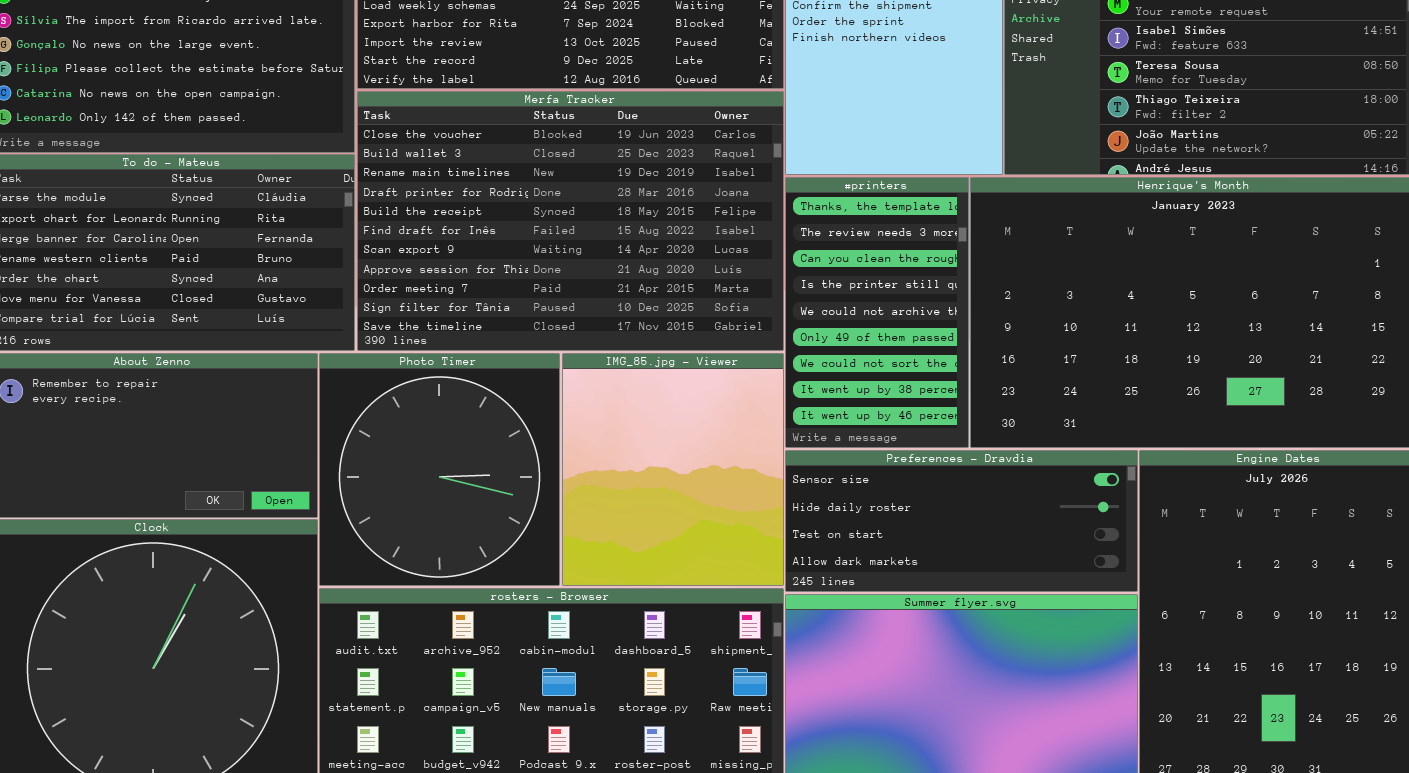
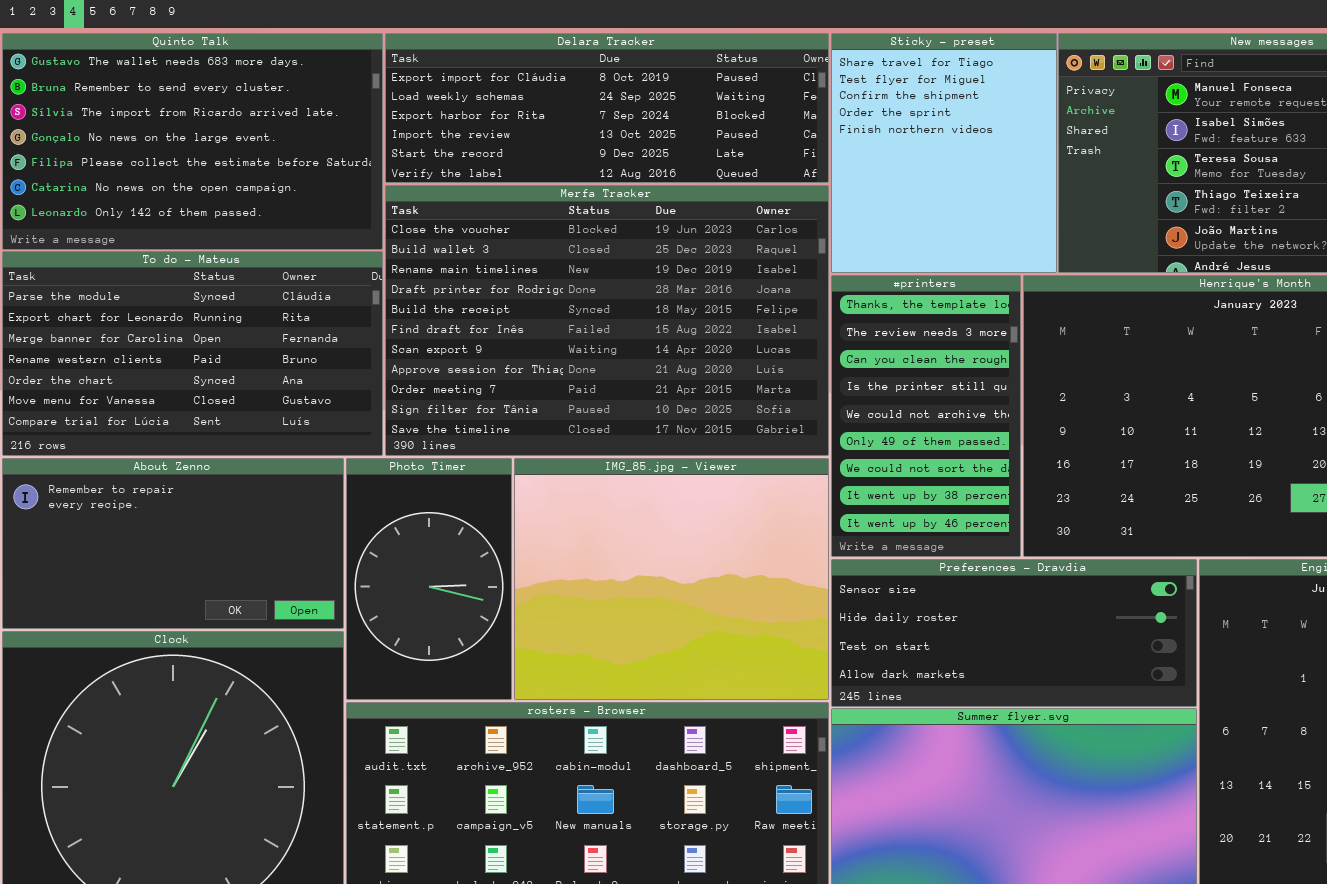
Photo Timer: [319,353,560,586] -> [346,458,512,700], resized
IMG_85.jpg - Viewer: [562,353,784,586] -> [514,458,829,700], resized

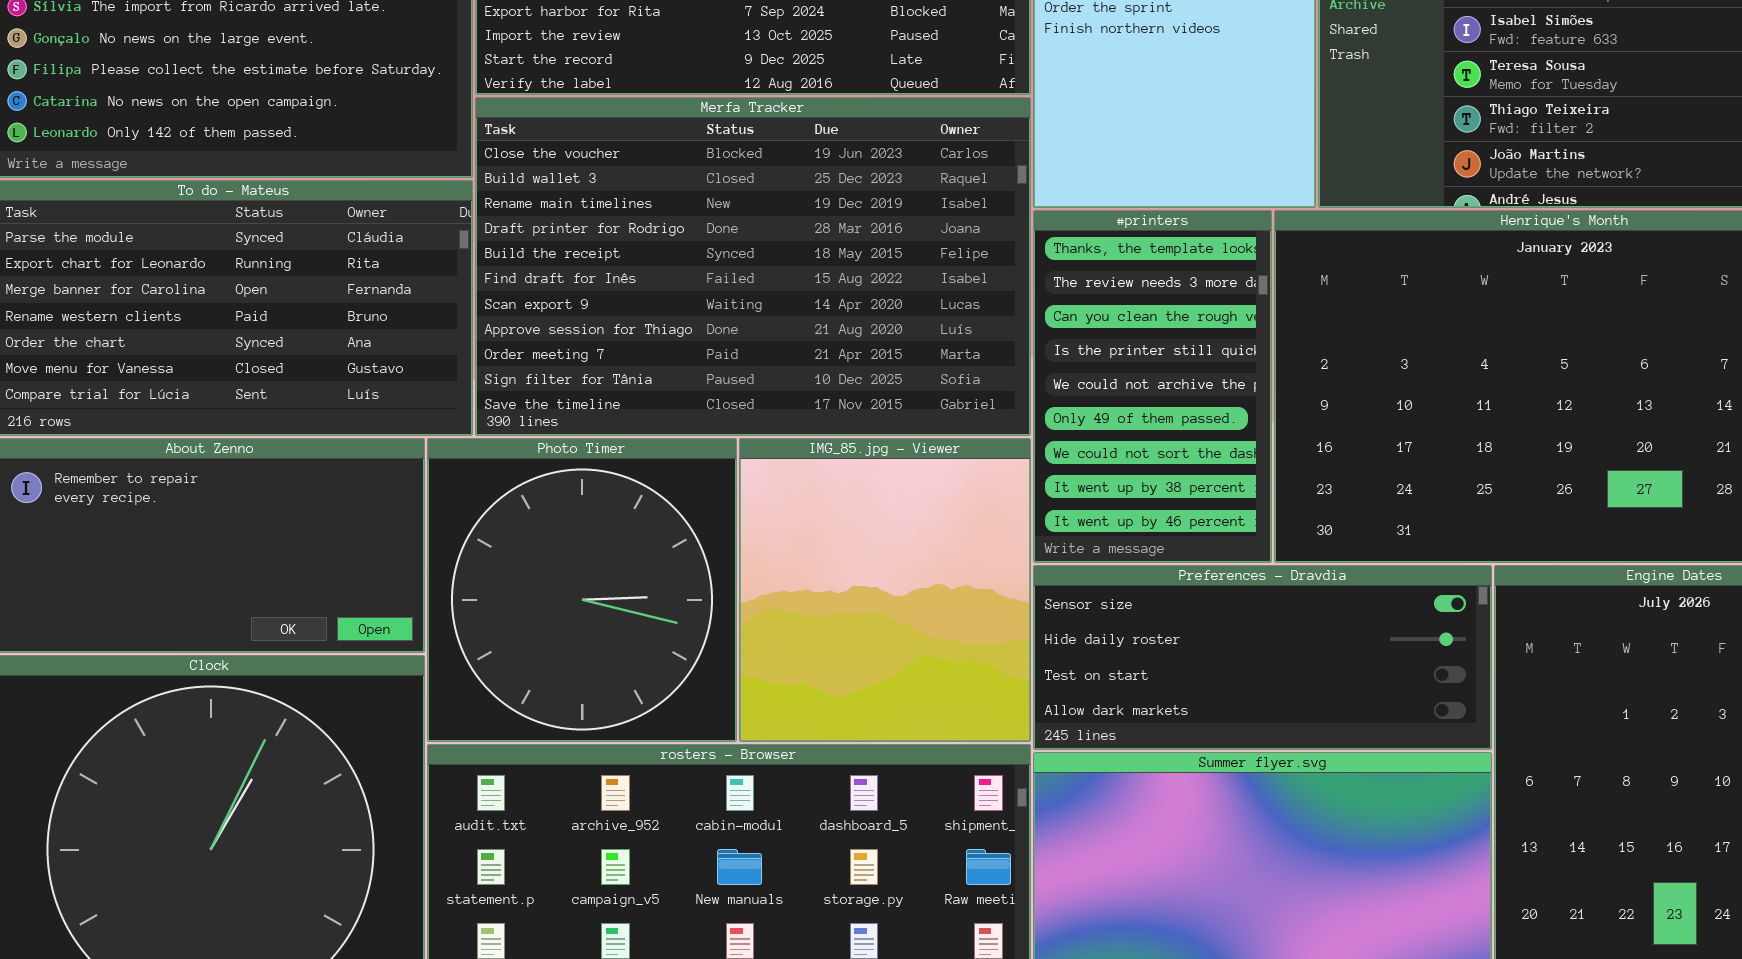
Photo Timer: [346,458,512,700] -> [427,438,737,742], resized
IMG_85.jpg - Viewer: [514,458,829,700] -> [739,438,1031,742], resized

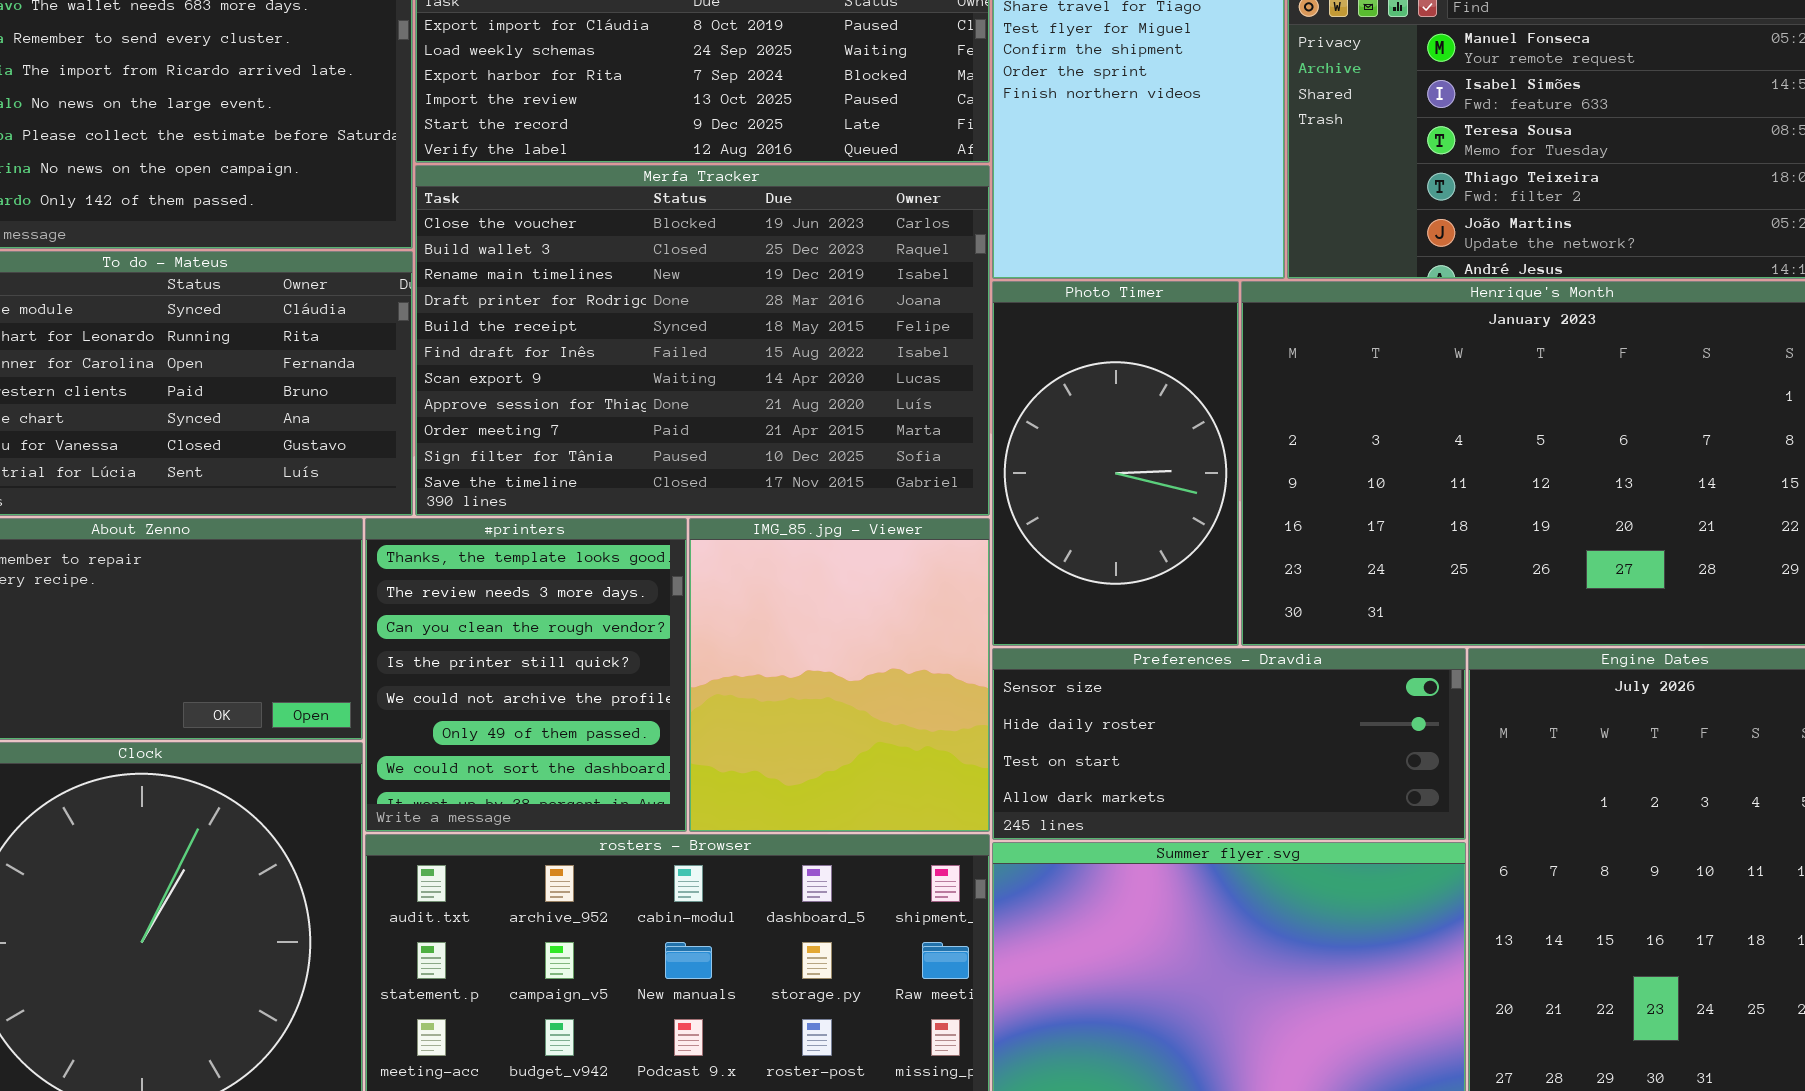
#printers: [1033,210,1272,563] -> [365,518,687,832], moved, resized
Photo Timer: [427,438,737,742] -> [992,281,1239,646], moved, resized

